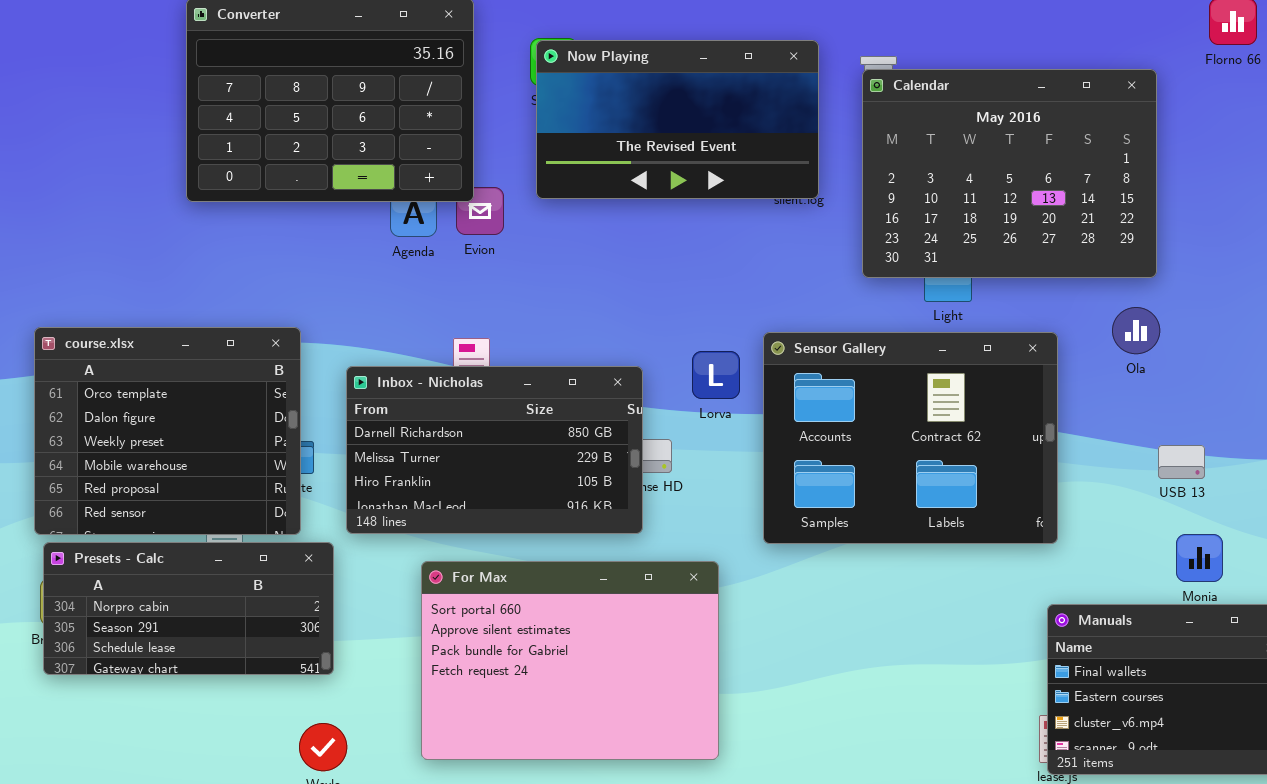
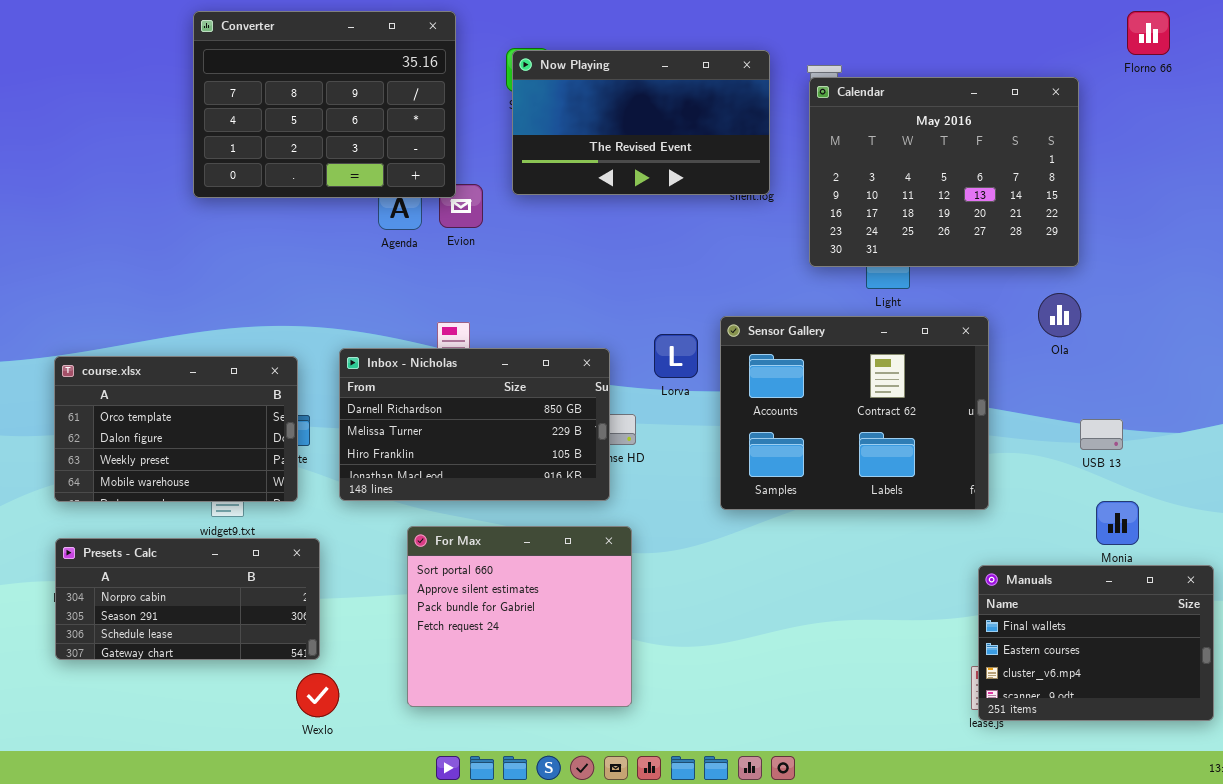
course.xlsx: [34,327,301,535] -> [54,356,298,502], resized
Presets - Calc: [43,542,334,675] -> [55,538,320,660], moved
For Max: [421,561,719,760] -> [407,526,632,707], resized

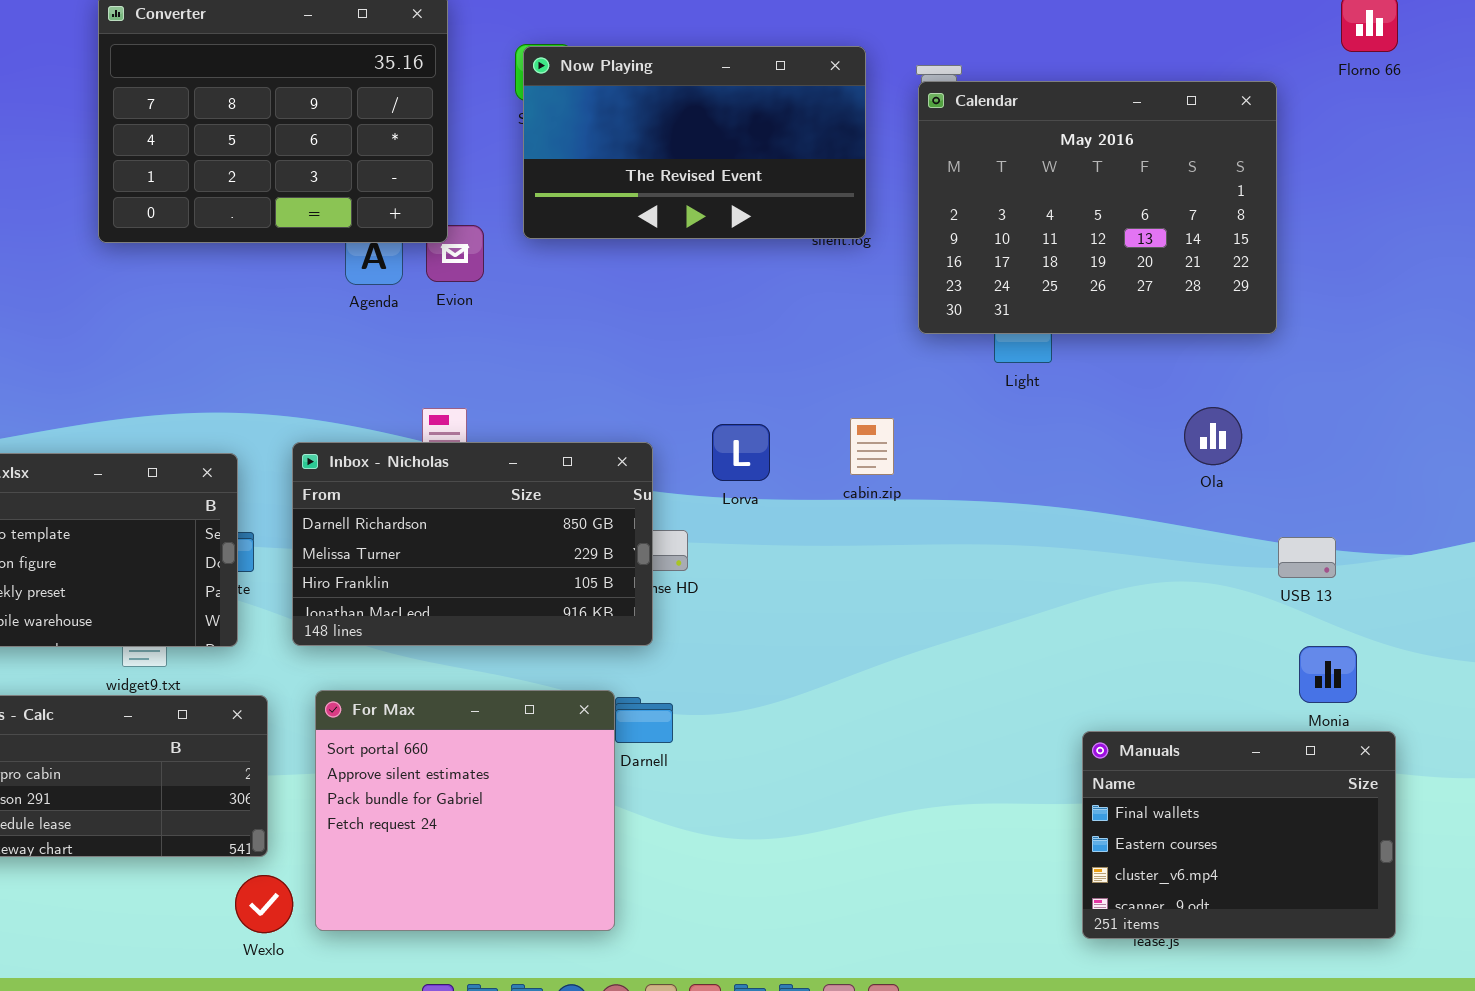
Ola: [1038,293,1081,337] -> [1184,407,1242,465], moved
Sensor Gallery: [720,316,989,510] -> none, closed
For Max: [407,526,632,707] -> [315,690,615,931], moved
Manuals: [978,565,1214,721] -> [1082,731,1396,939], moved

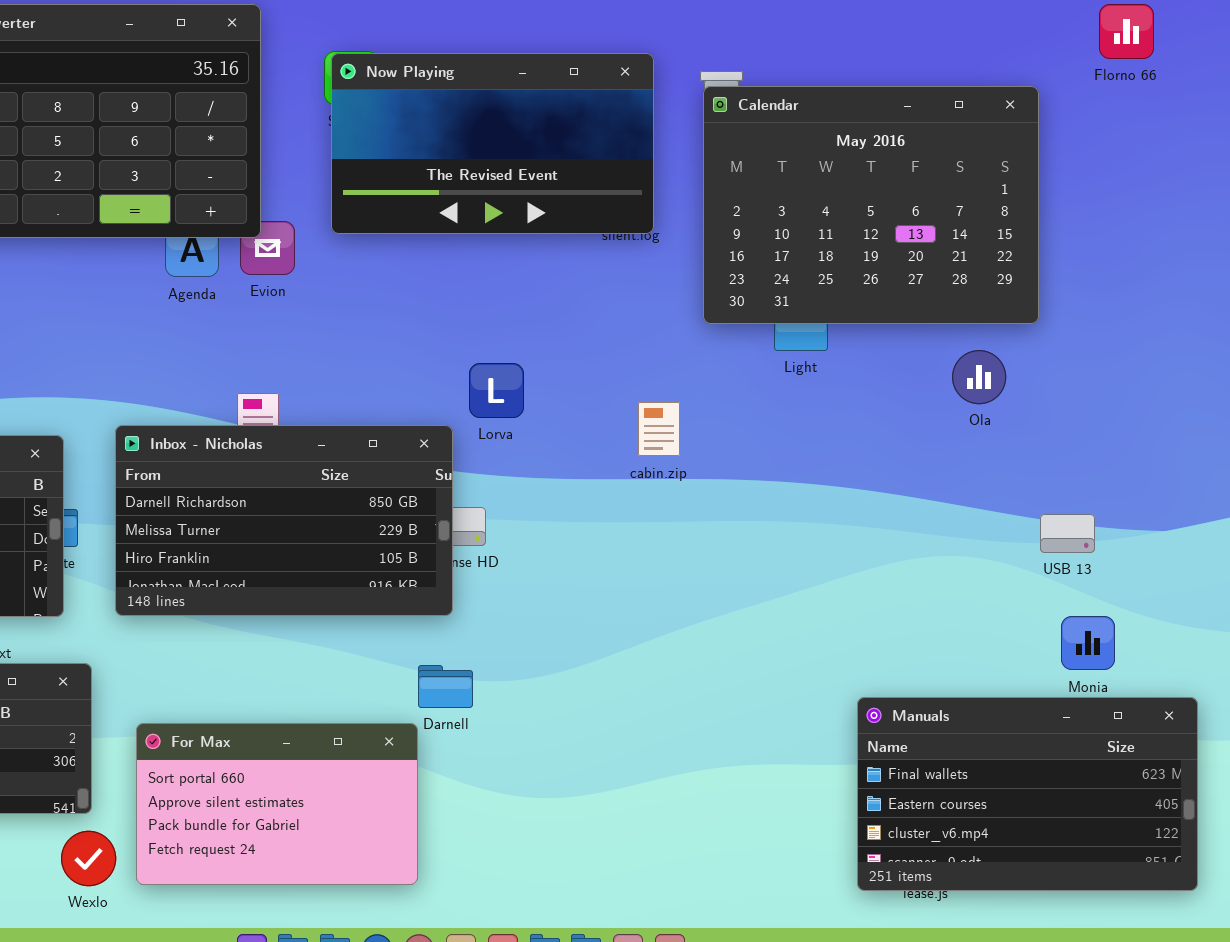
Ola: [1184,407,1242,465] -> [952,350,1006,404], moved
Lorva: [712,424,770,481] -> [469,363,524,418], moved
For Max: [315,690,615,931] -> [136,723,418,885], resized
Manuals: [1082,731,1396,939] -> [857,697,1198,891], resized

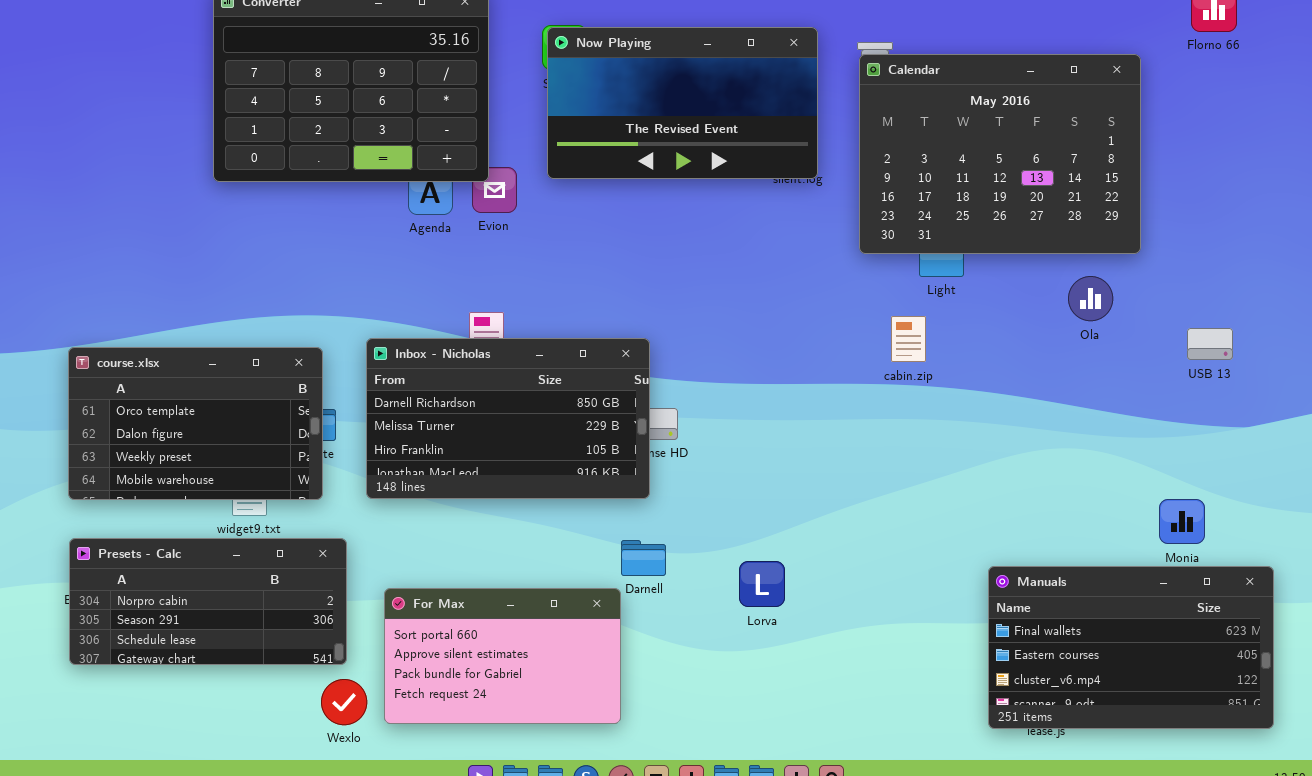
Lorva: [469,363,524,418] -> [739,561,785,607], moved
cabin.zip: [638,402,680,456] -> [891,316,926,362], moved
USB 13: [1040,514,1095,553] -> [1187,328,1233,360], moved

